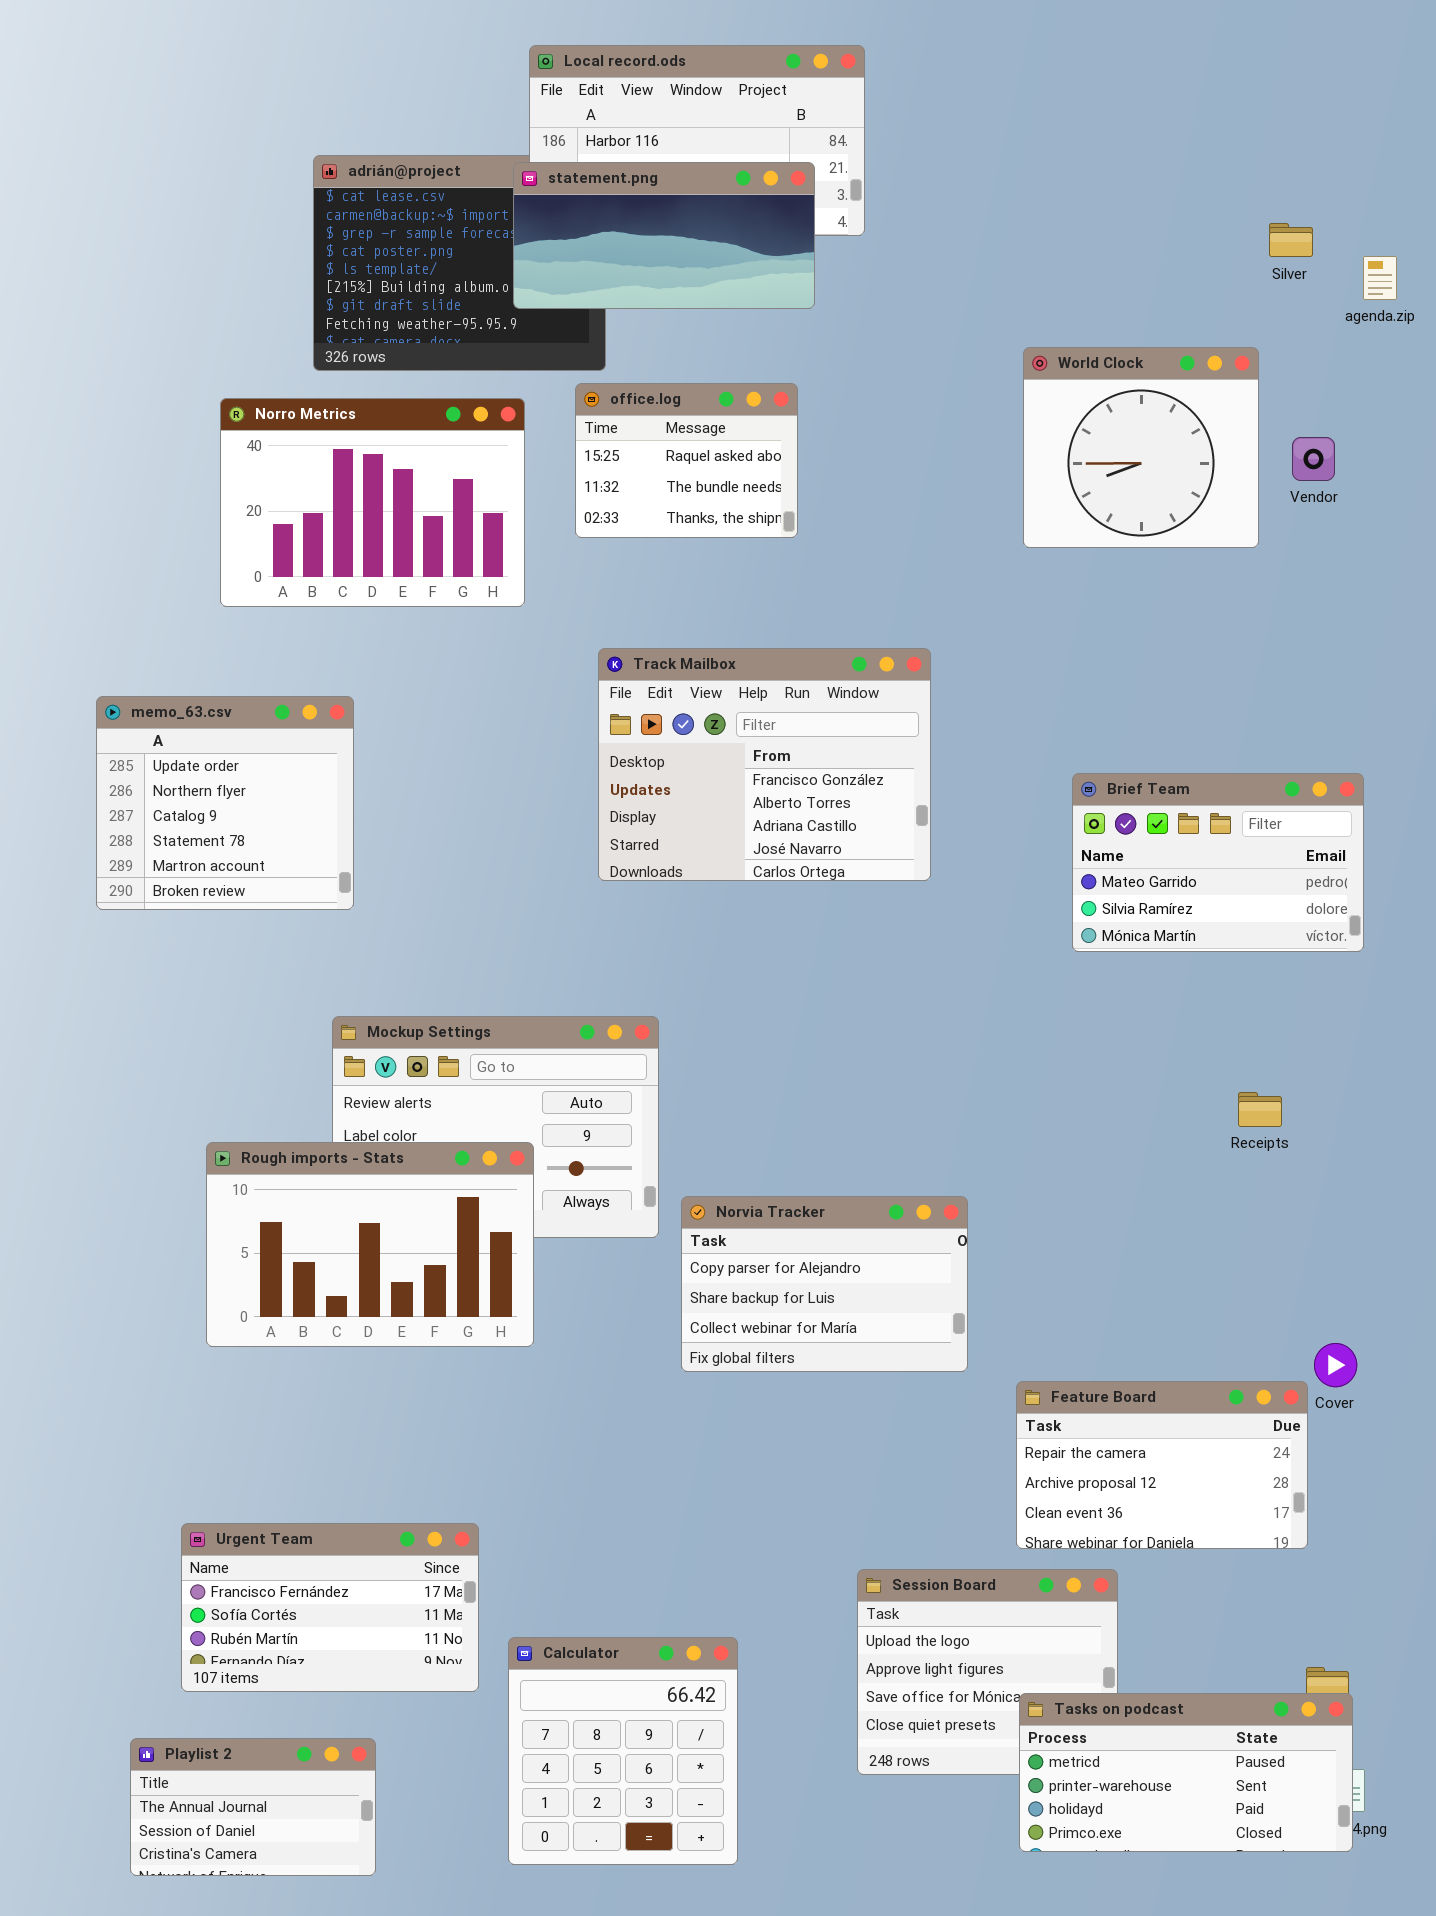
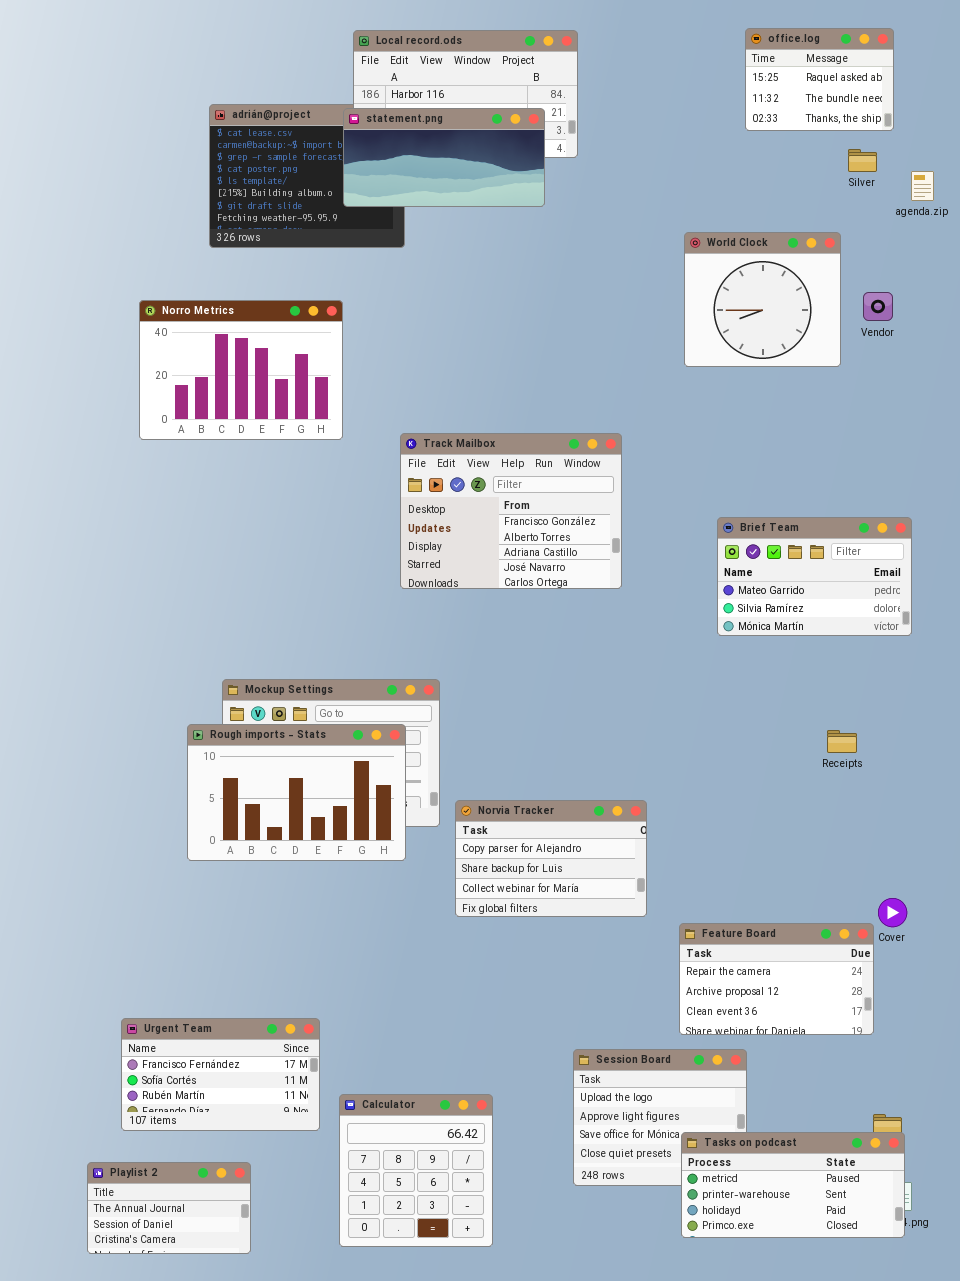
office.log: [575,383,798,538] -> [745,28,894,131], moved
Norro Metrics: [220,398,525,607] -> [139,300,343,440], moved
memo_63.csv: [96,696,354,910] -> none, closed
Rough imports - Stats: [206,1142,534,1347] -> [187,724,406,861], moved

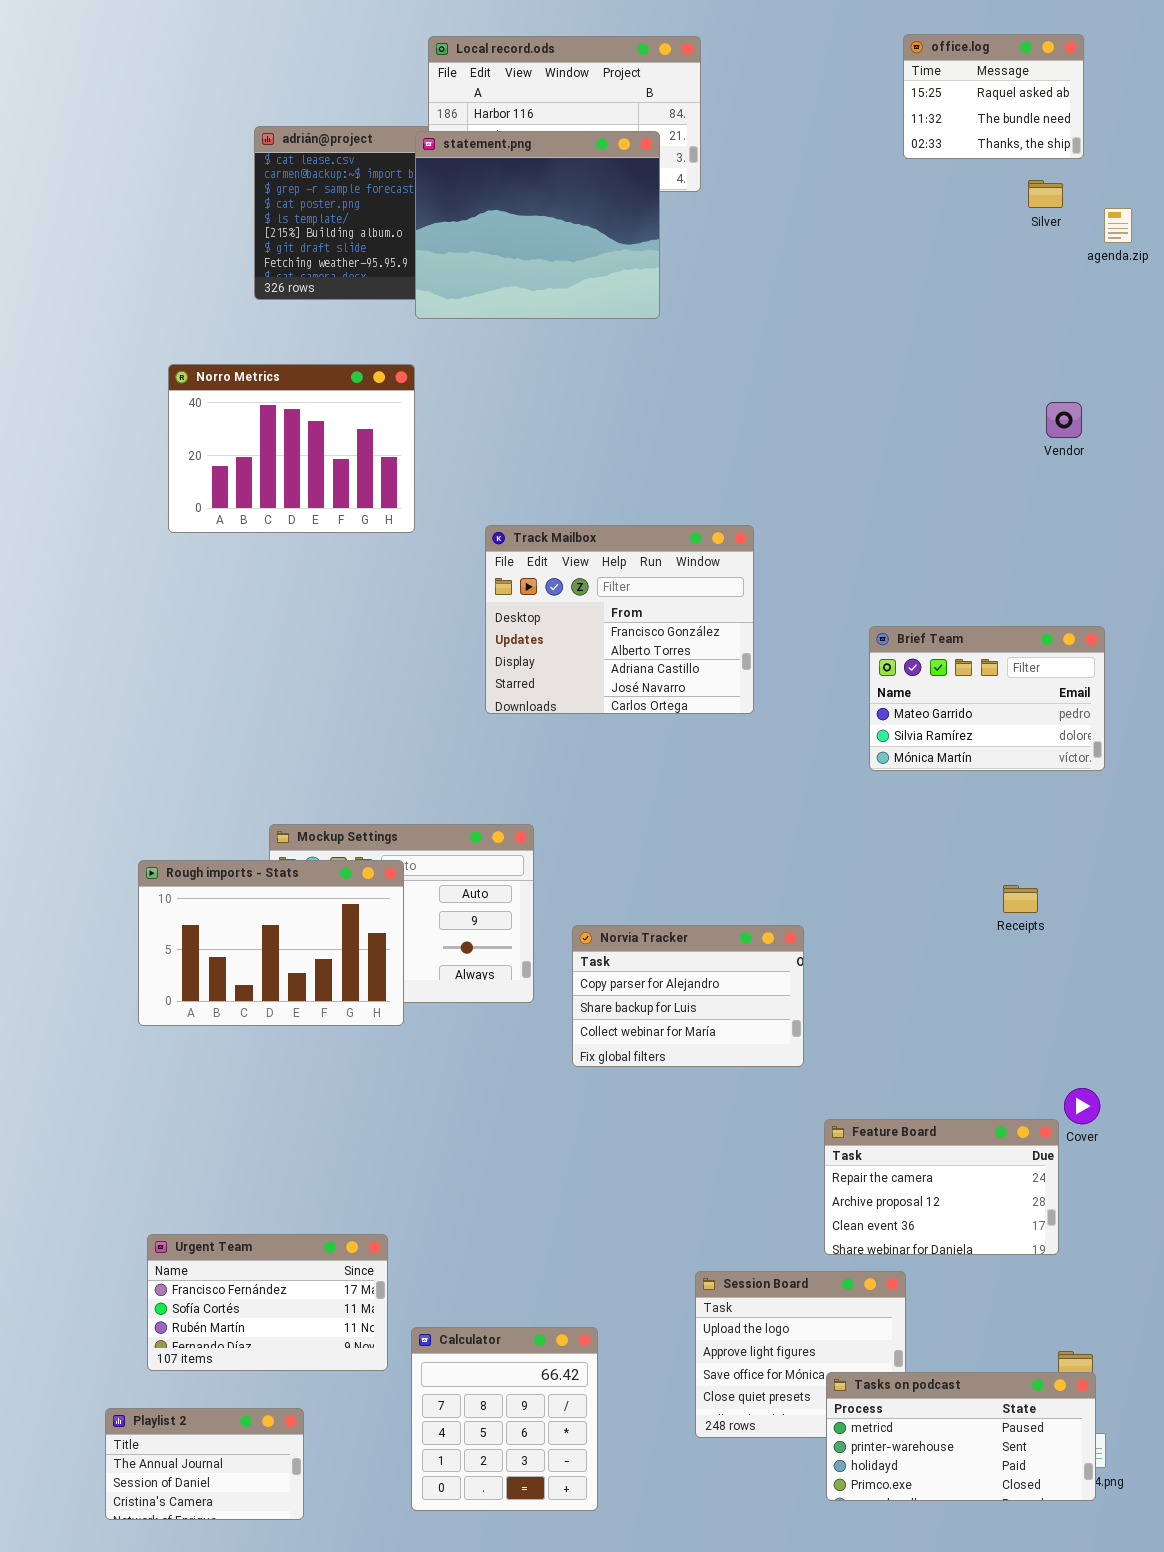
statement.png: [343,108,545,207] -> [415,131,660,319], resized
World Clock: [684,232,841,367] -> none, closed
Vendor: [863,292,893,321] -> [1046,402,1082,438], moved
Rough imports - Stats: [187,724,406,861] -> [138,860,404,1026], moved
Norvia Tracker: [455,800,647,917] -> [572,925,804,1067], moved

